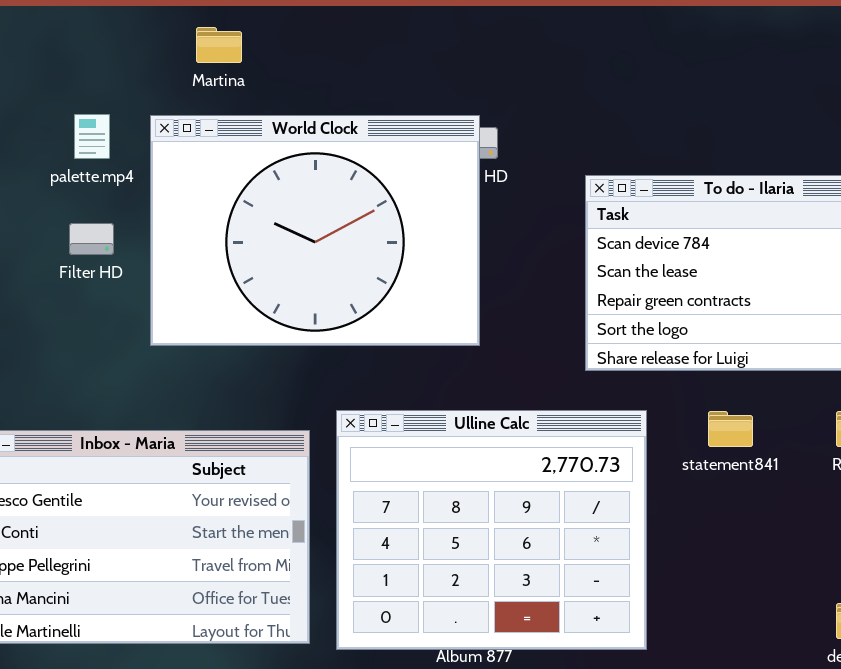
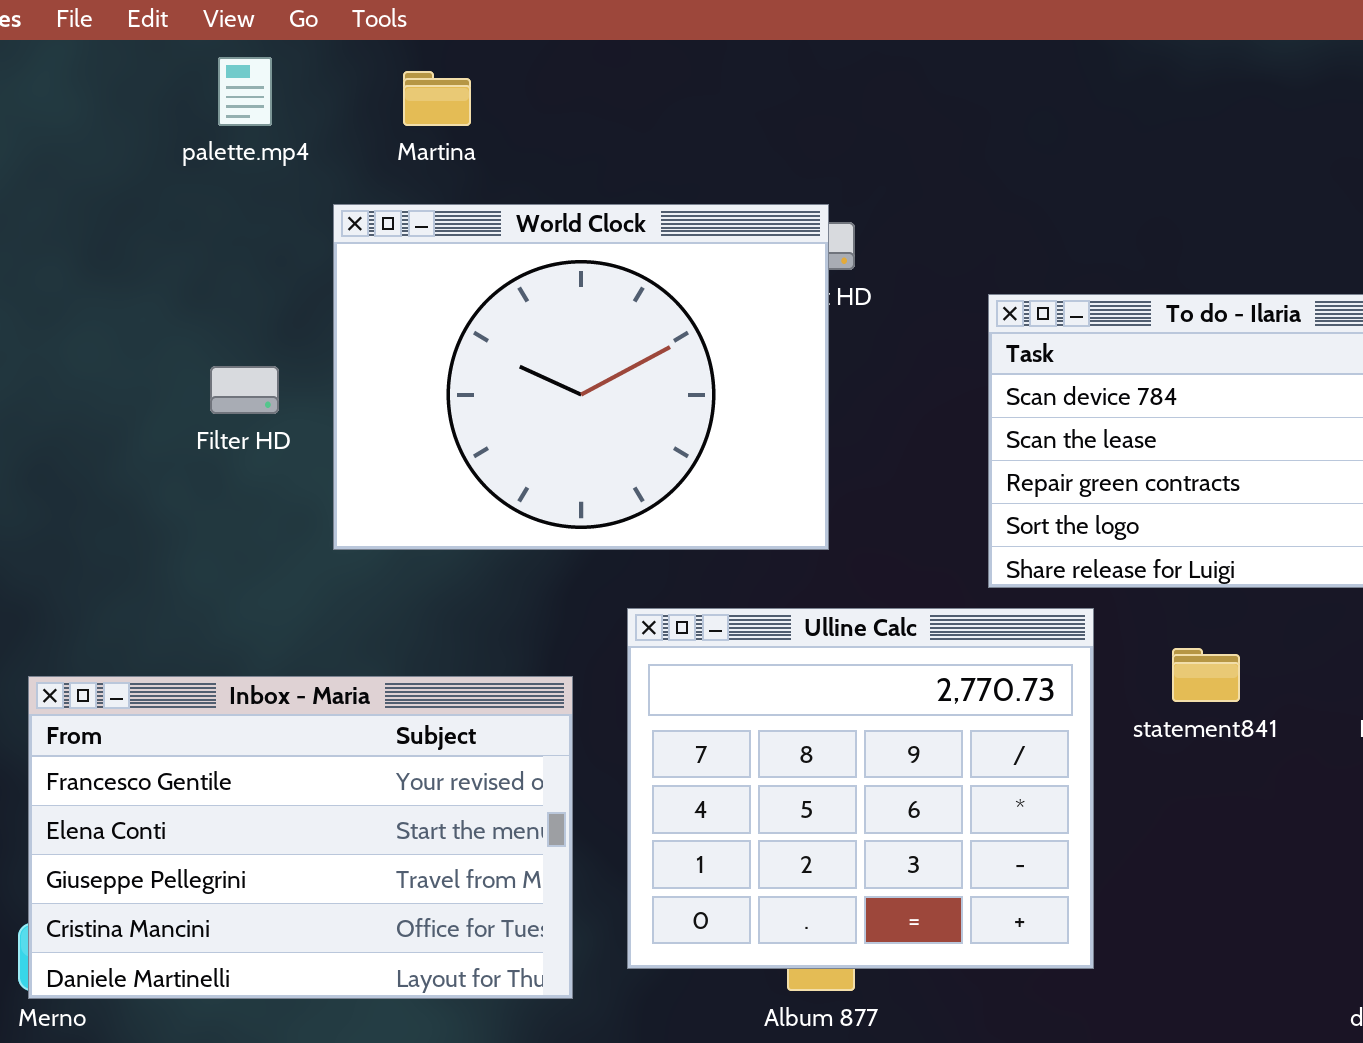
palette.mp4: [74,114,110,159] -> [218,57,272,126], moved
Ulline Calc: [336,410,647,650] -> [627,608,1094,969], moved

